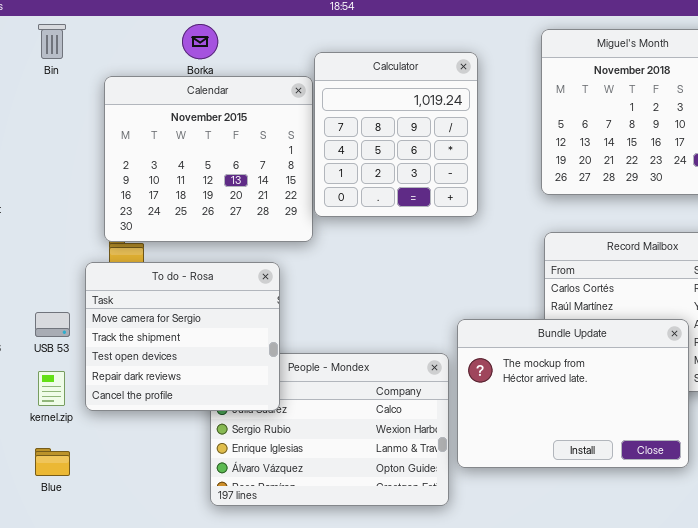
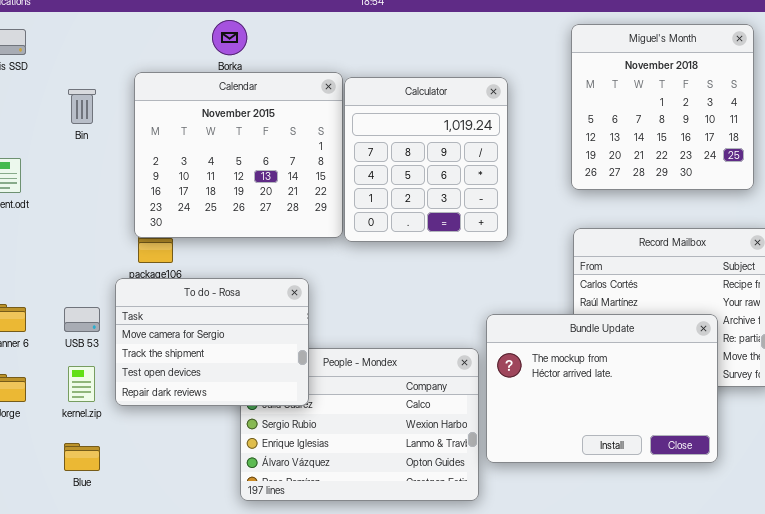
Bin: [38,24,66,59] -> [68,89,96,124], moved
Calculator: [314,52,478,217] -> [344,77,508,242], moved
To do - Rosa: [85,262,280,411] -> [115,278,309,406], resized

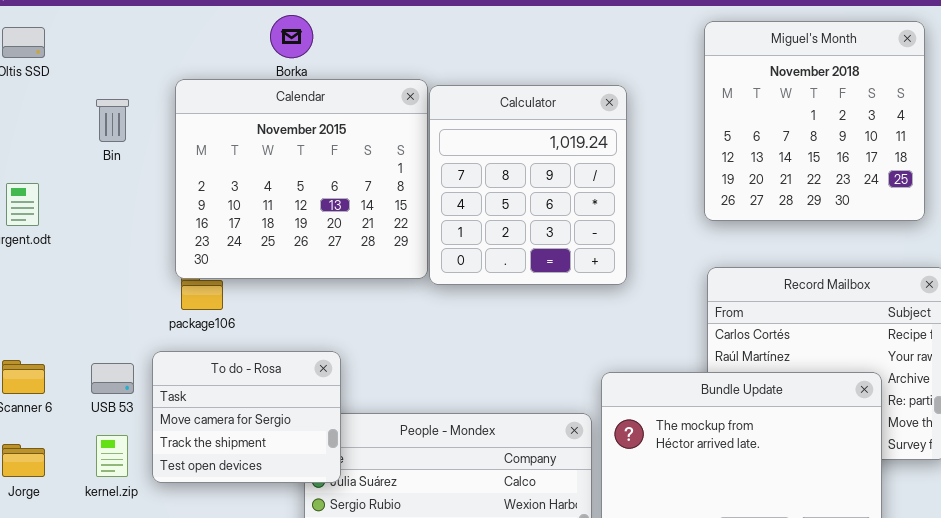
To do - Rosa: [115,278,309,406] -> [152,351,341,483], resized

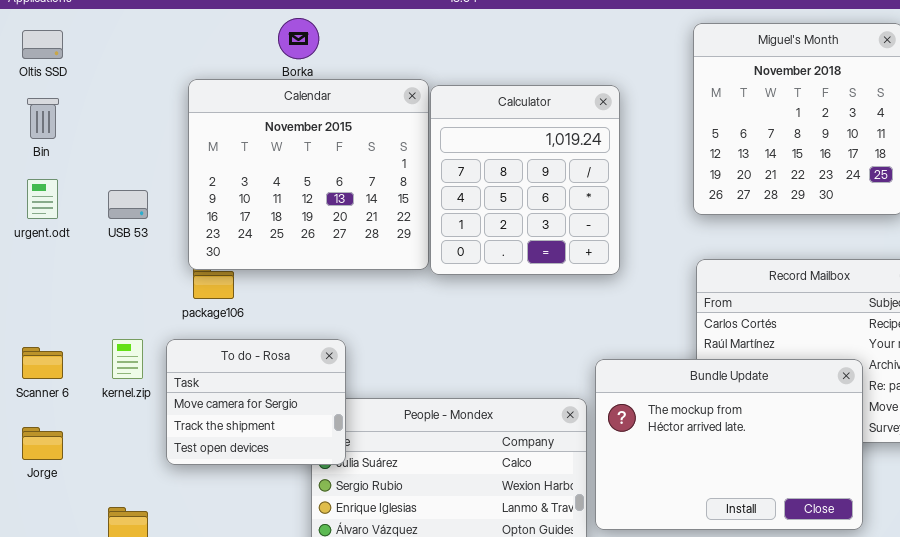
Bin: [96,99,129,142] -> [27,98,59,139], moved
USB 53: [91,363,134,394] -> [108,190,148,219], moved
kernel.zip: [96,435,128,477] -> [112,339,143,379], moved

